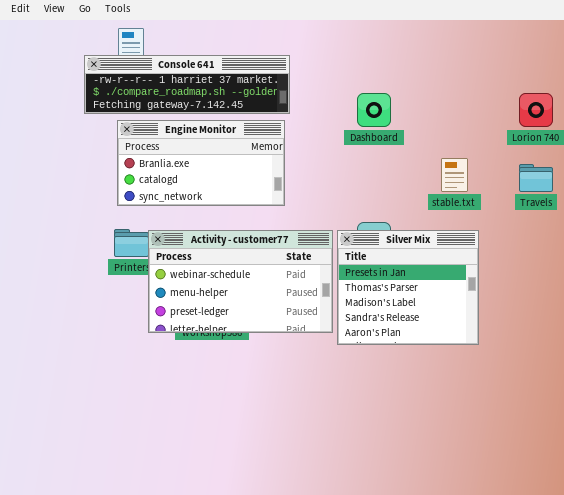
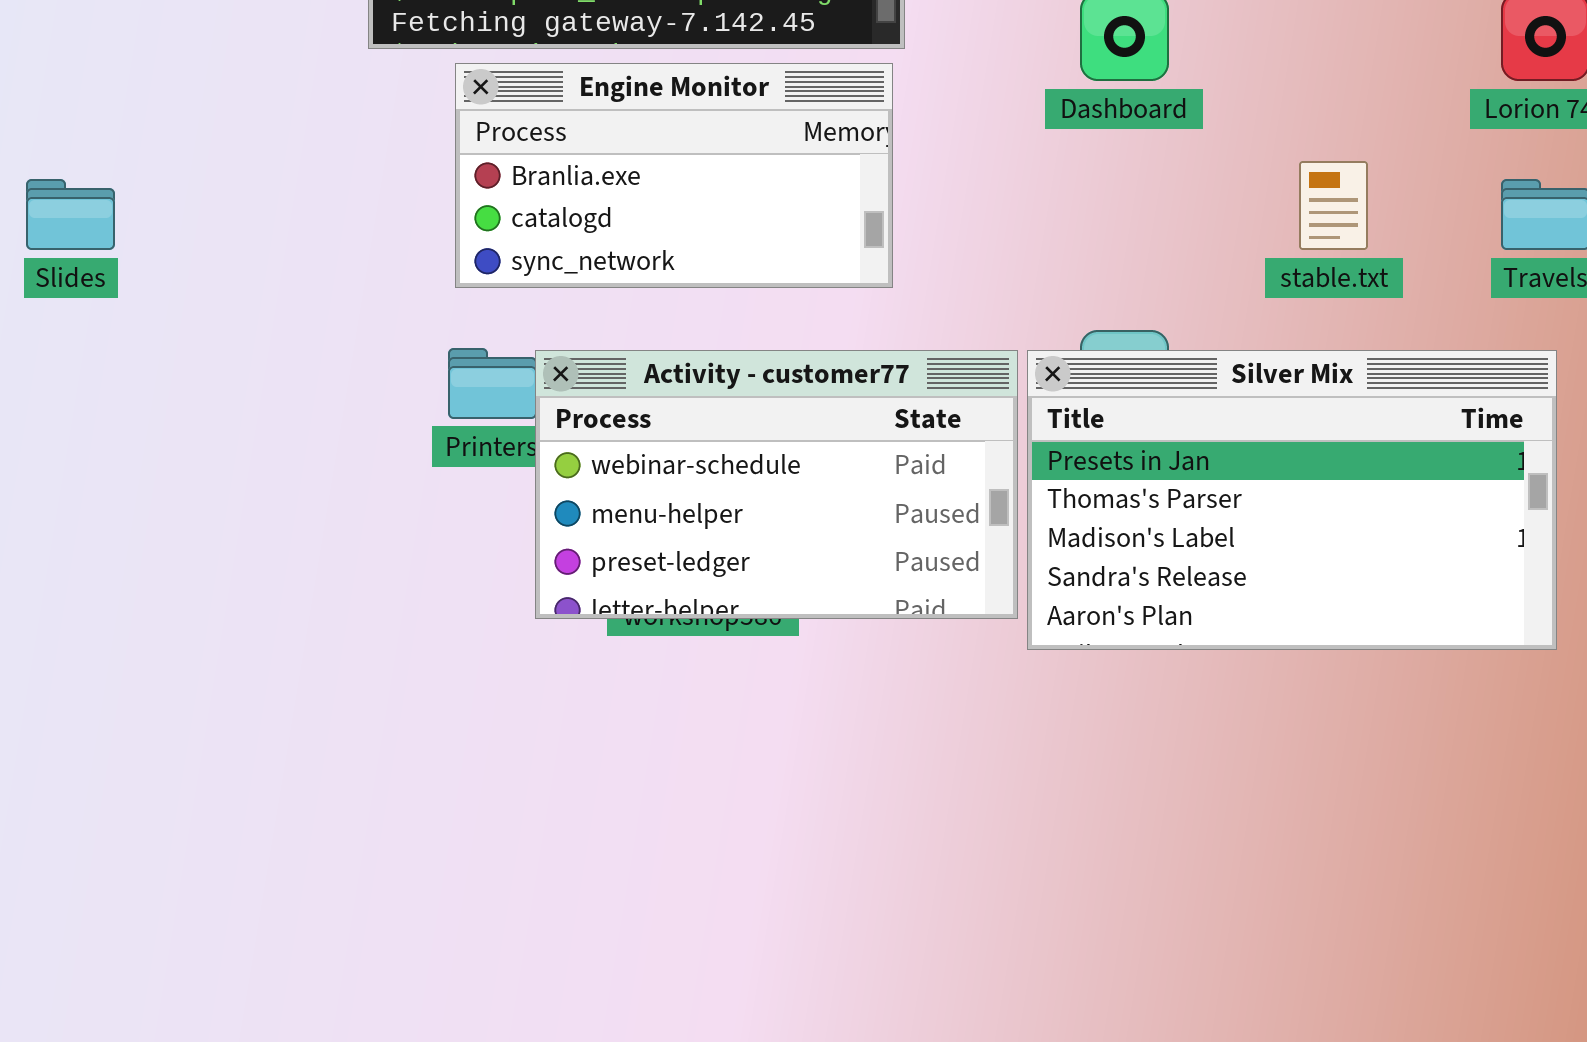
Silver Mix: [337,230,479,345] -> [1027,350,1557,650], resized

